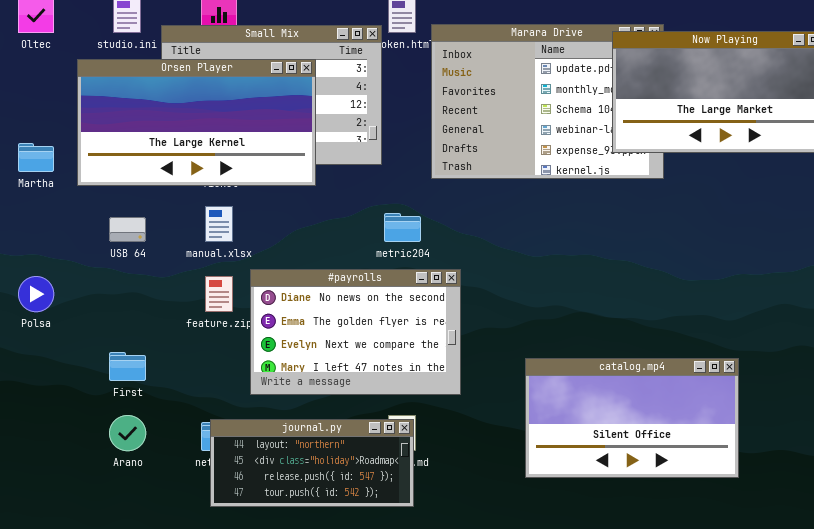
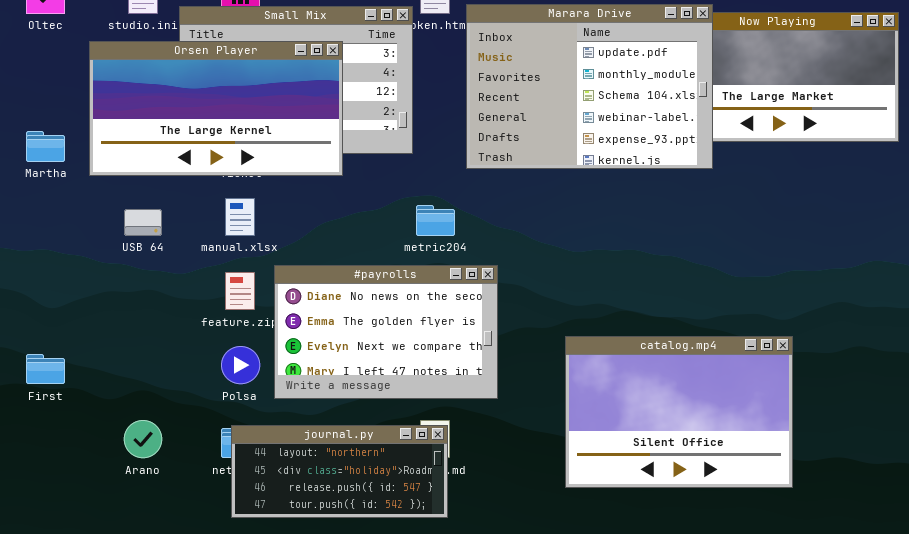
Marara Drive: [431,24,664,179] -> [466,4,713,169], raised
Polsa: [18,276,54,312] -> [221,346,260,384], moved
First: [109,352,146,381] -> [26,354,65,384], moved
catalog.mp4: [525,358,739,478] -> [565,336,793,488], resized

